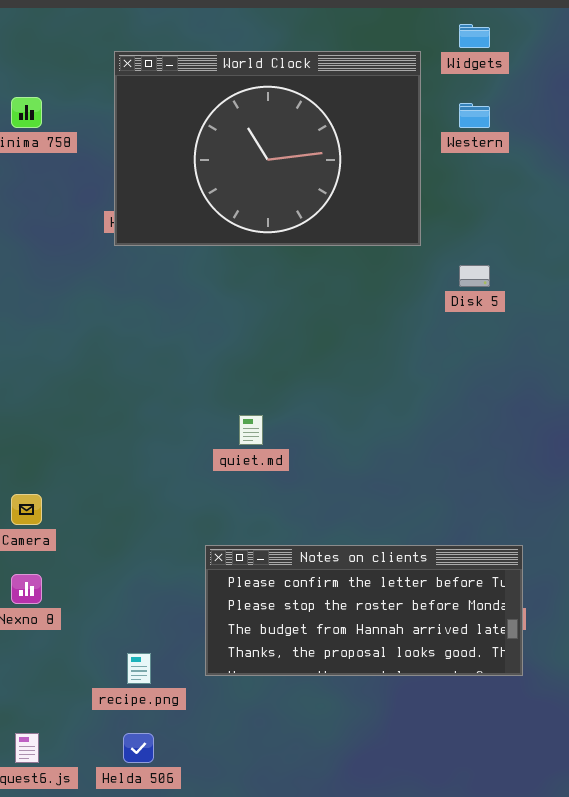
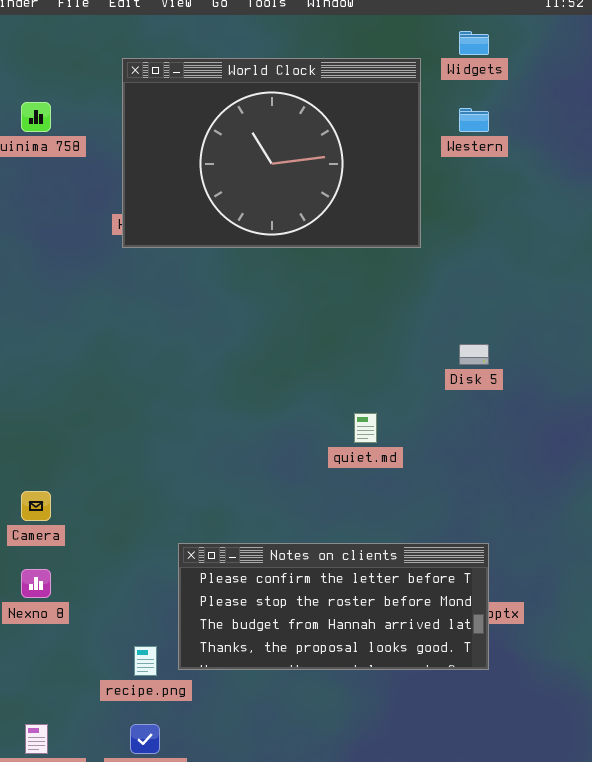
Disk 5: [459,265,490,287] -> [459,344,489,365], moved
quiet.md: [239,415,263,445] -> [354,413,377,443], moved
Notes on clients: [205,545,523,676] -> [178,543,489,670], moved

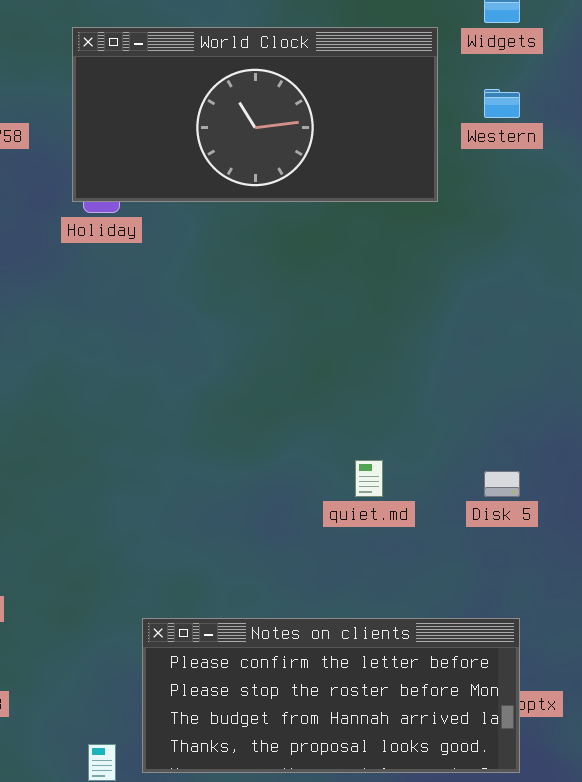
World Clock: [122,58,421,248] -> [72,27,438,202], resized
Disk 5: [459,344,489,365] -> [484,471,520,497], moved

